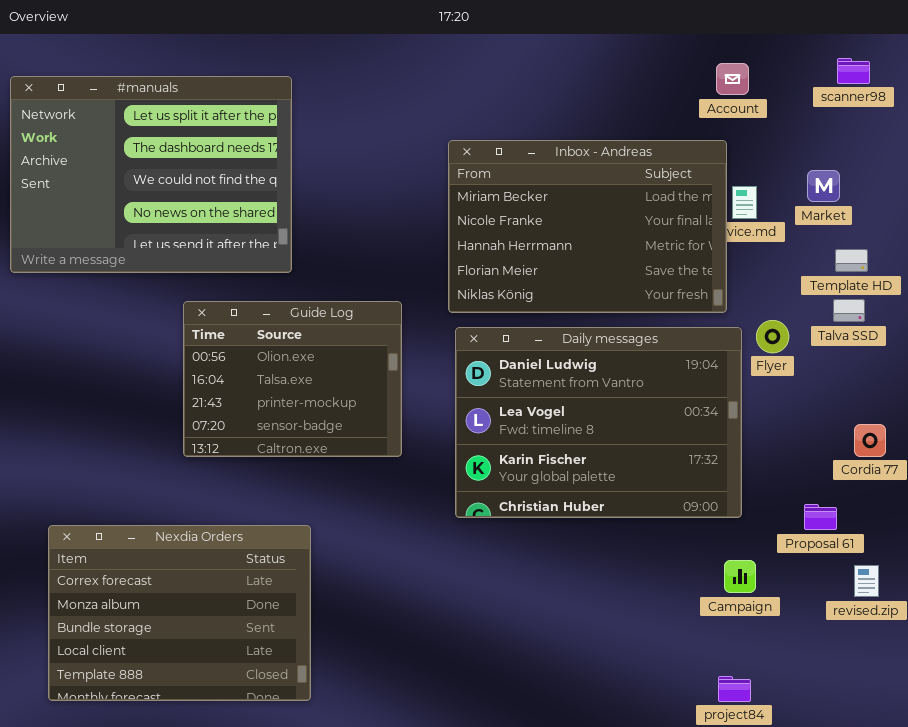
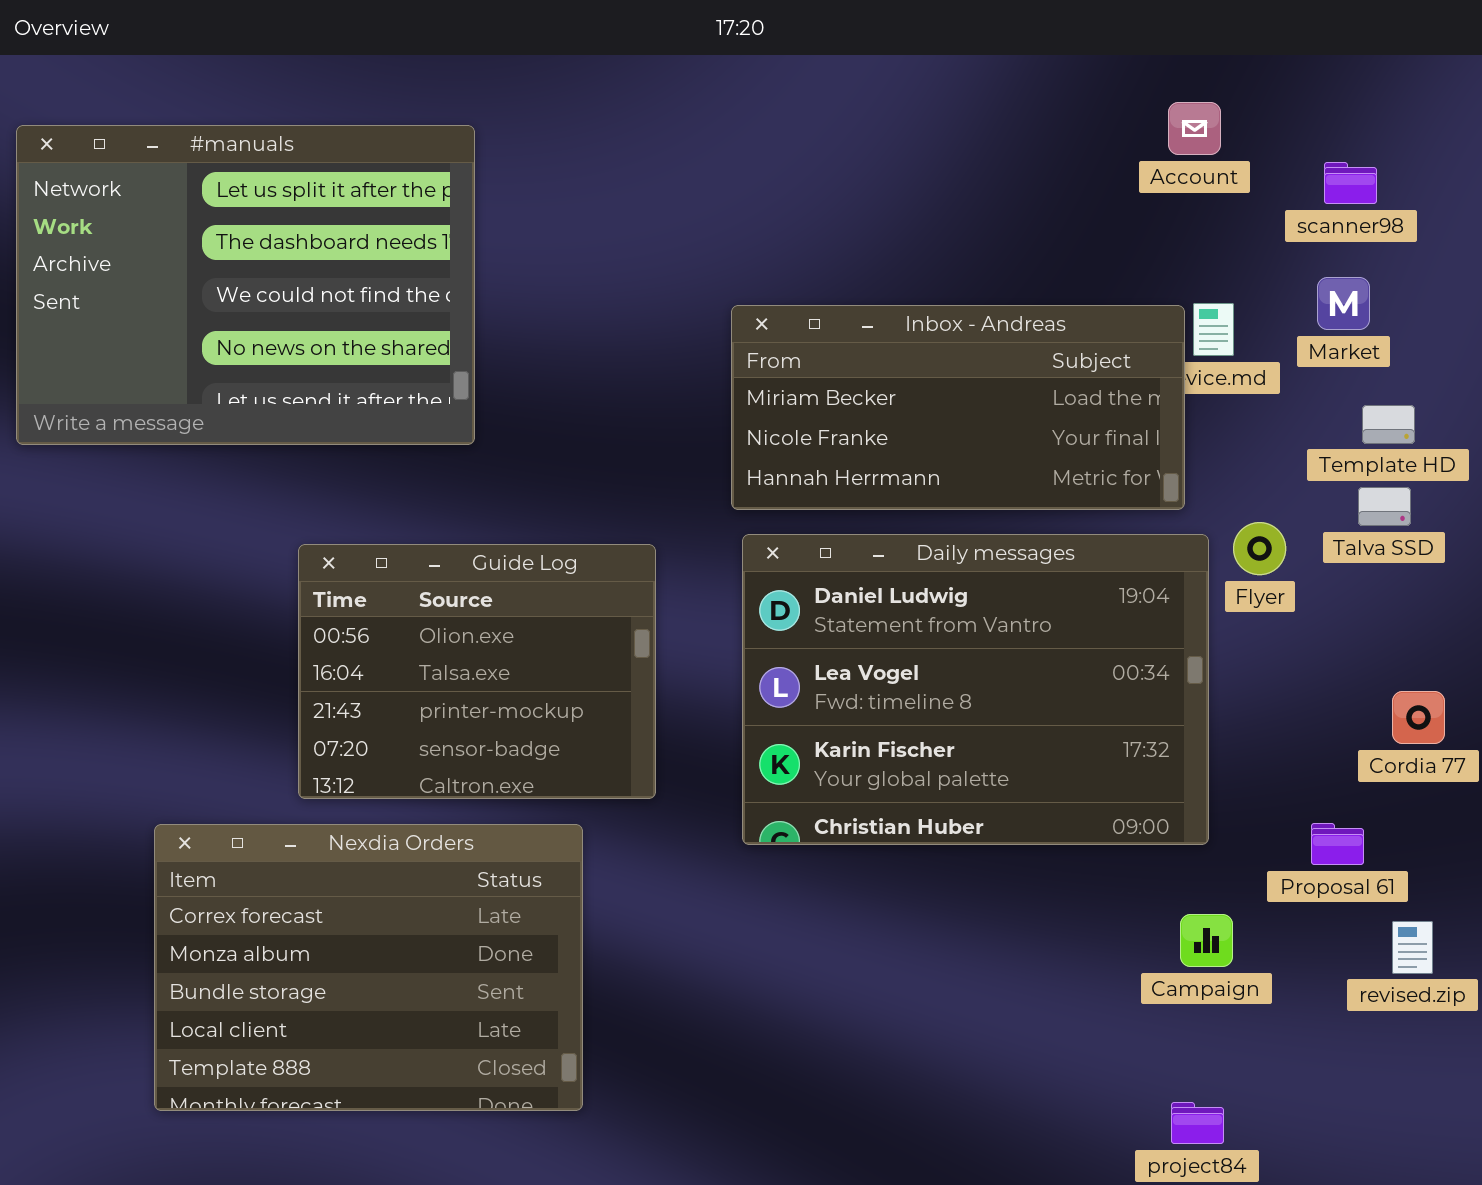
scanner98: [837,58,870,84] -> [1324,162,1377,204], moved
Inbox - Andreas: [448,140,727,313] -> [731,305,1185,510], resized
Guide Log: [183,301,402,457] -> [298,544,656,799], moved
Nexdia Orders: [48,525,311,701] -> [154,824,583,1111], moved

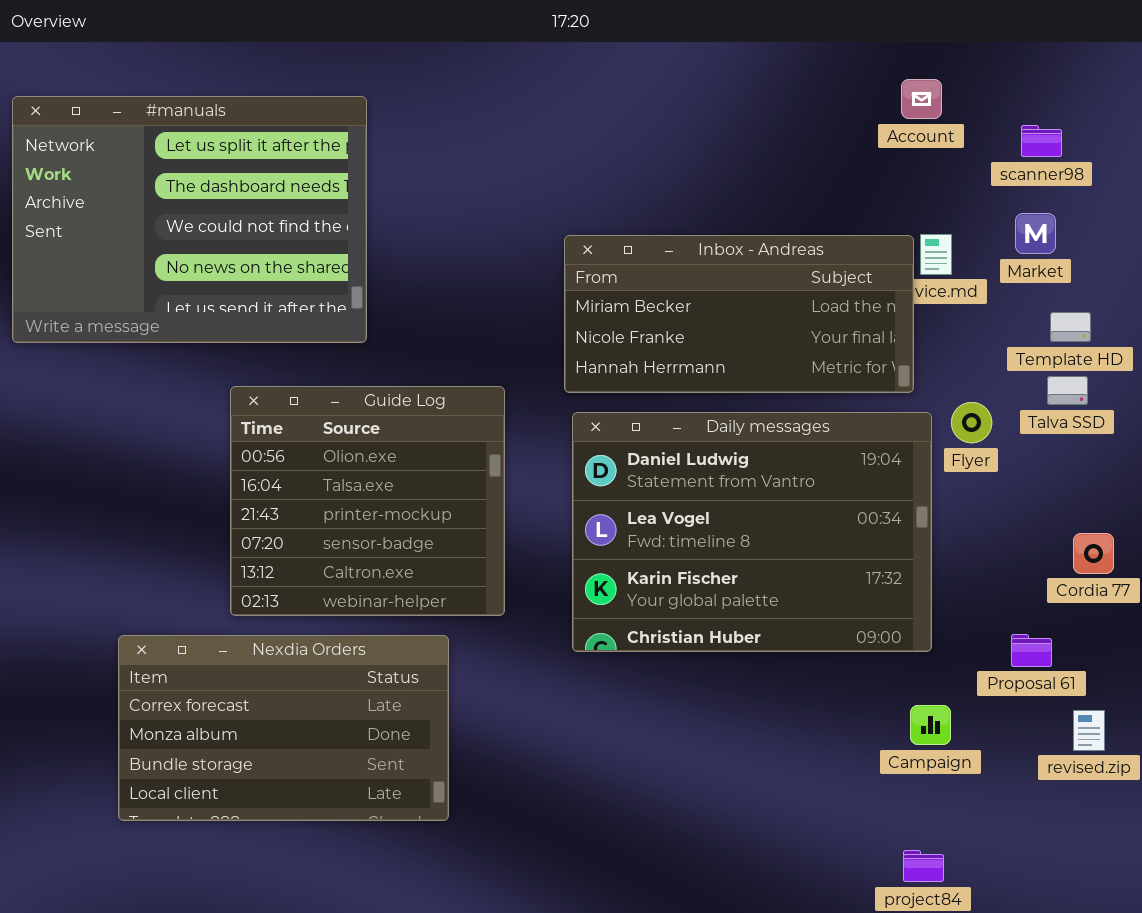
Guide Log: [298,544,656,799] -> [230,386,505,616], resized
Nexdia Orders: [154,824,583,1111] -> [118,635,449,821], resized

